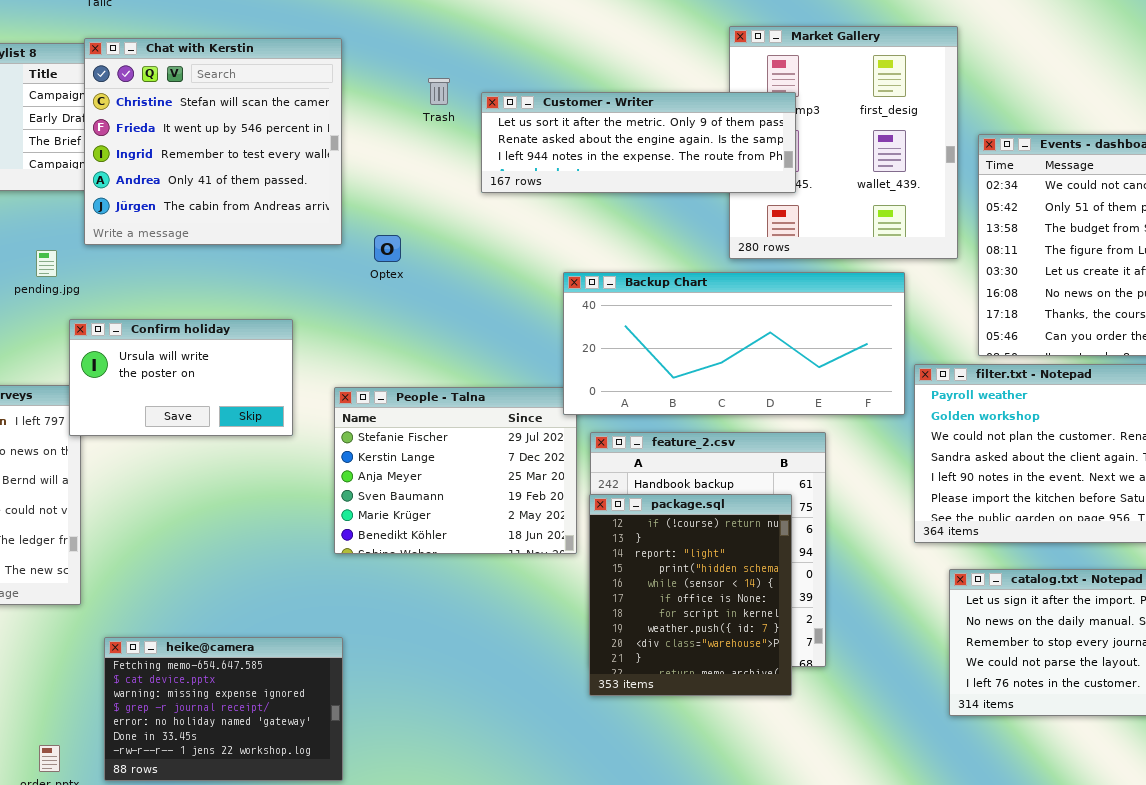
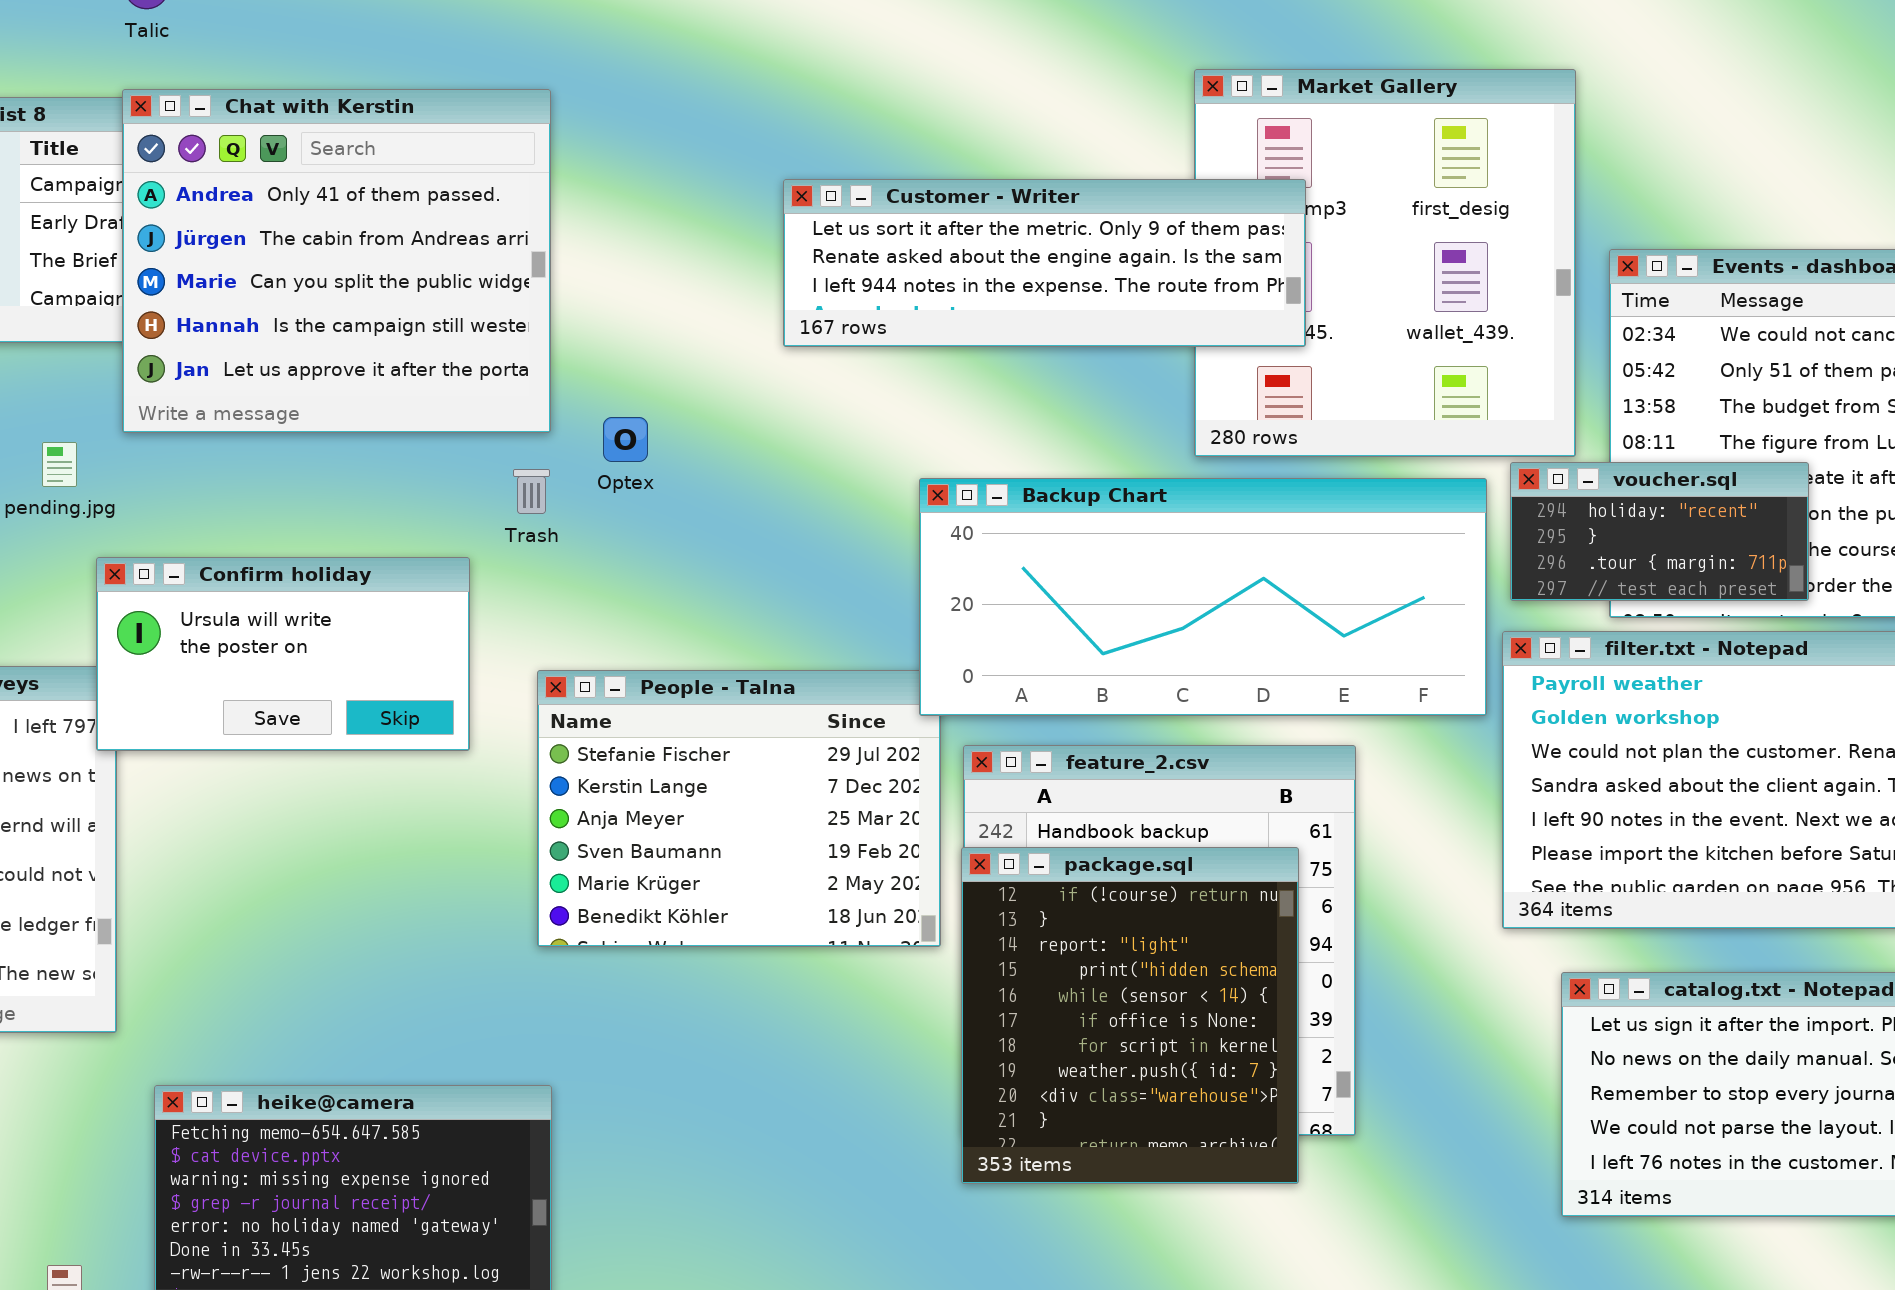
Chat with Kerstin: [84,38,342,245] -> [122,89,551,433], scrolled down 3 rows
Trash: [428,78,450,105] -> [513,469,550,514], moved
voucher.sql: none -> [1510,462,1809,601], opened

